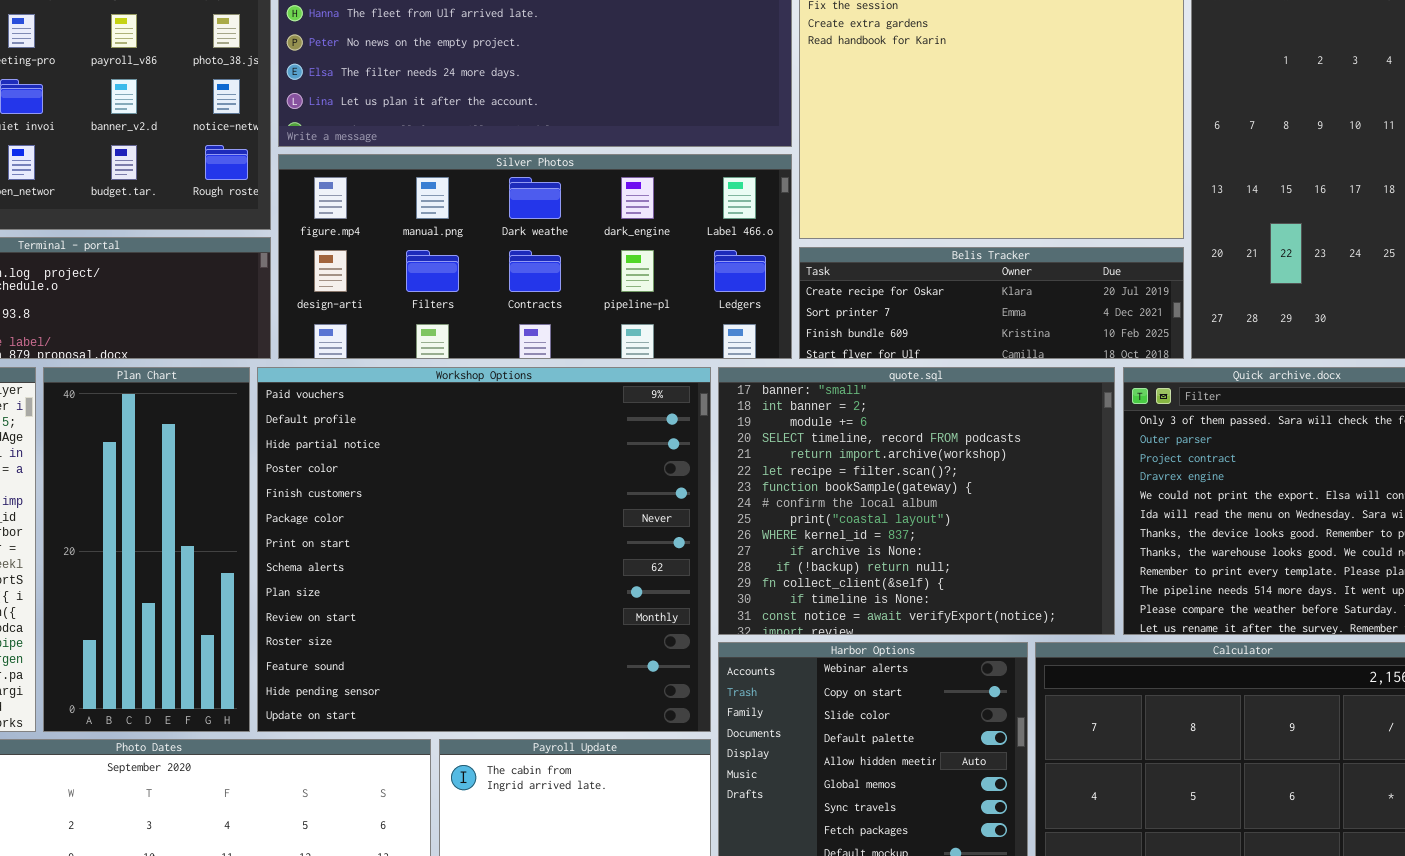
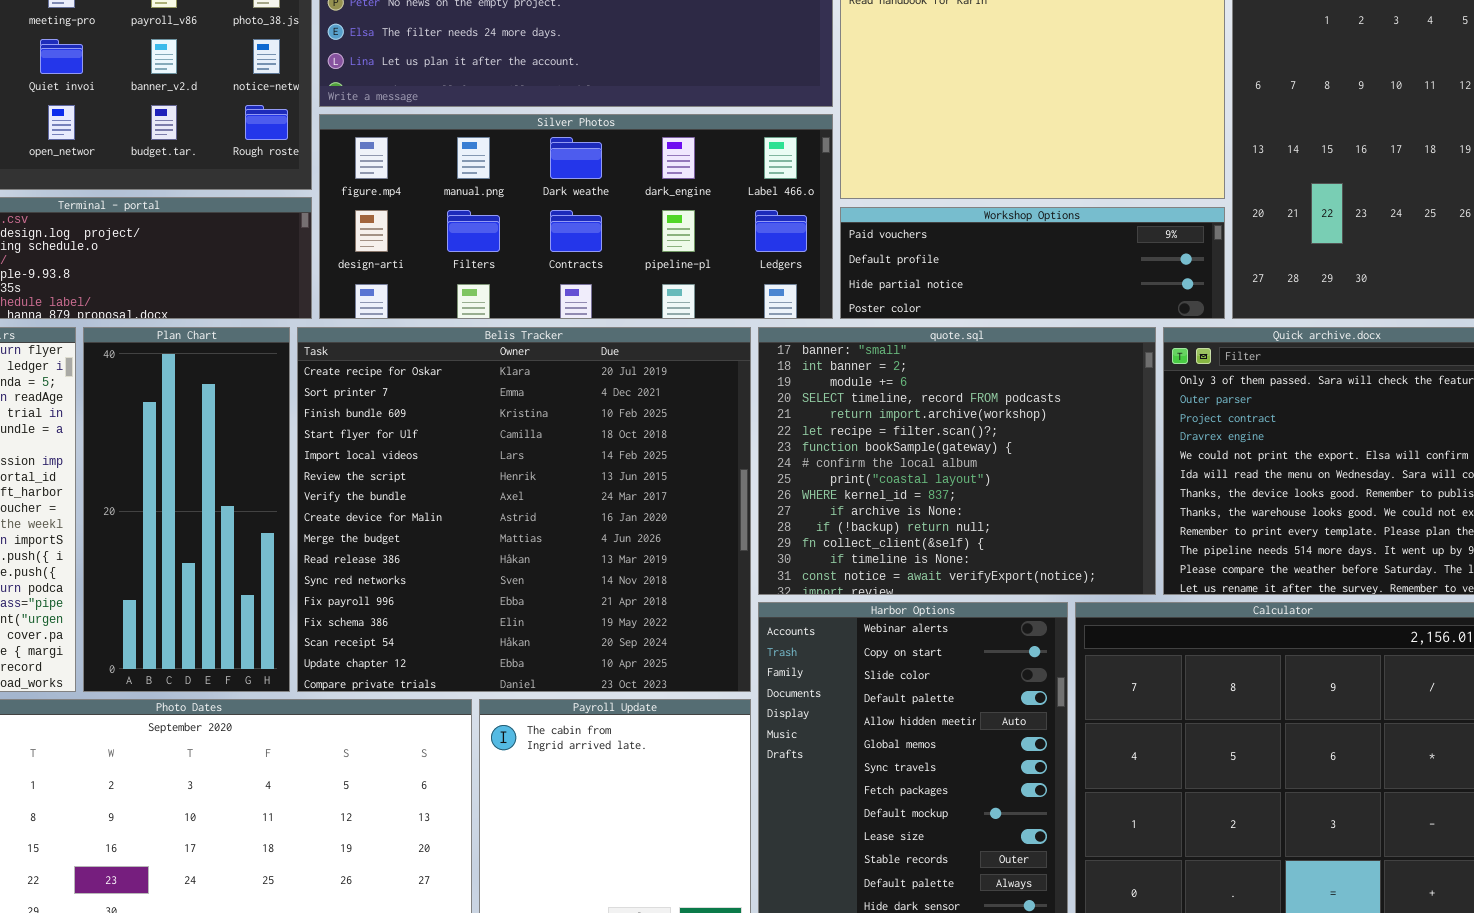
Belis Tracker: [799,247,1184,359] -> [297,327,751,692], moved, resized
Workshop Options: [257,367,711,732] -> [840,207,1225,319], moved, resized

